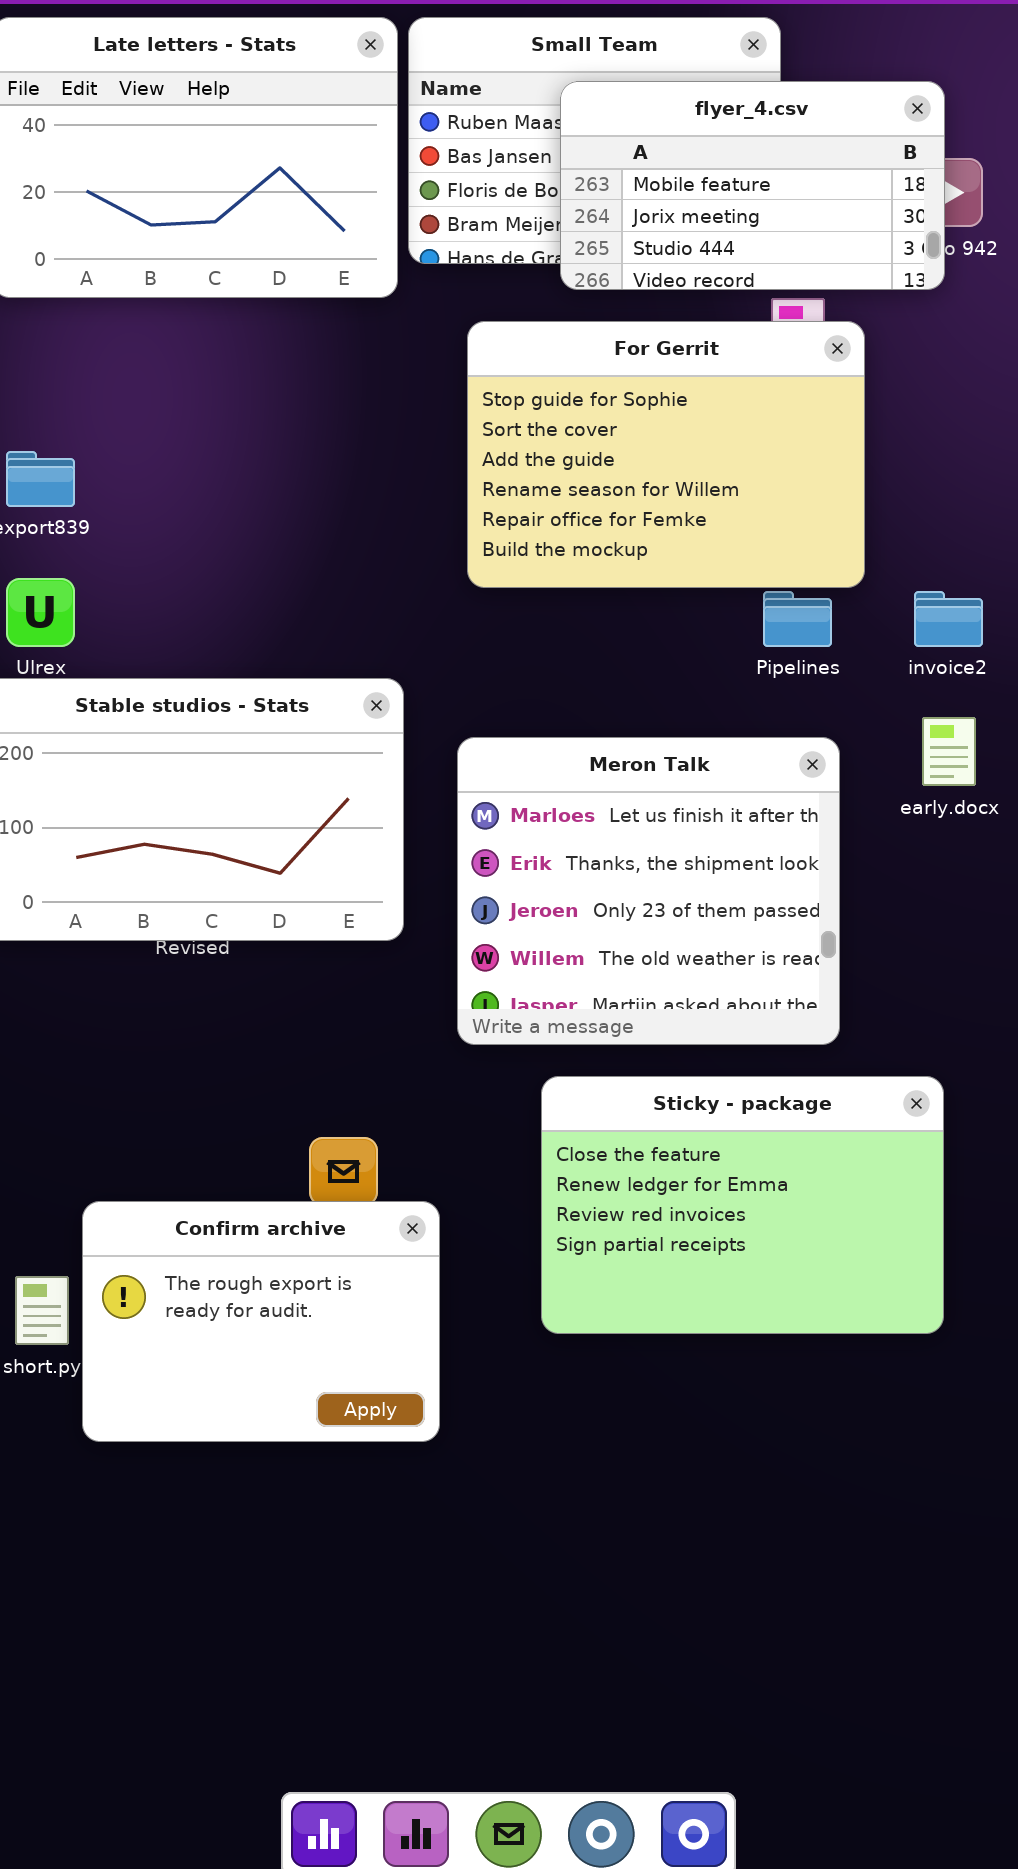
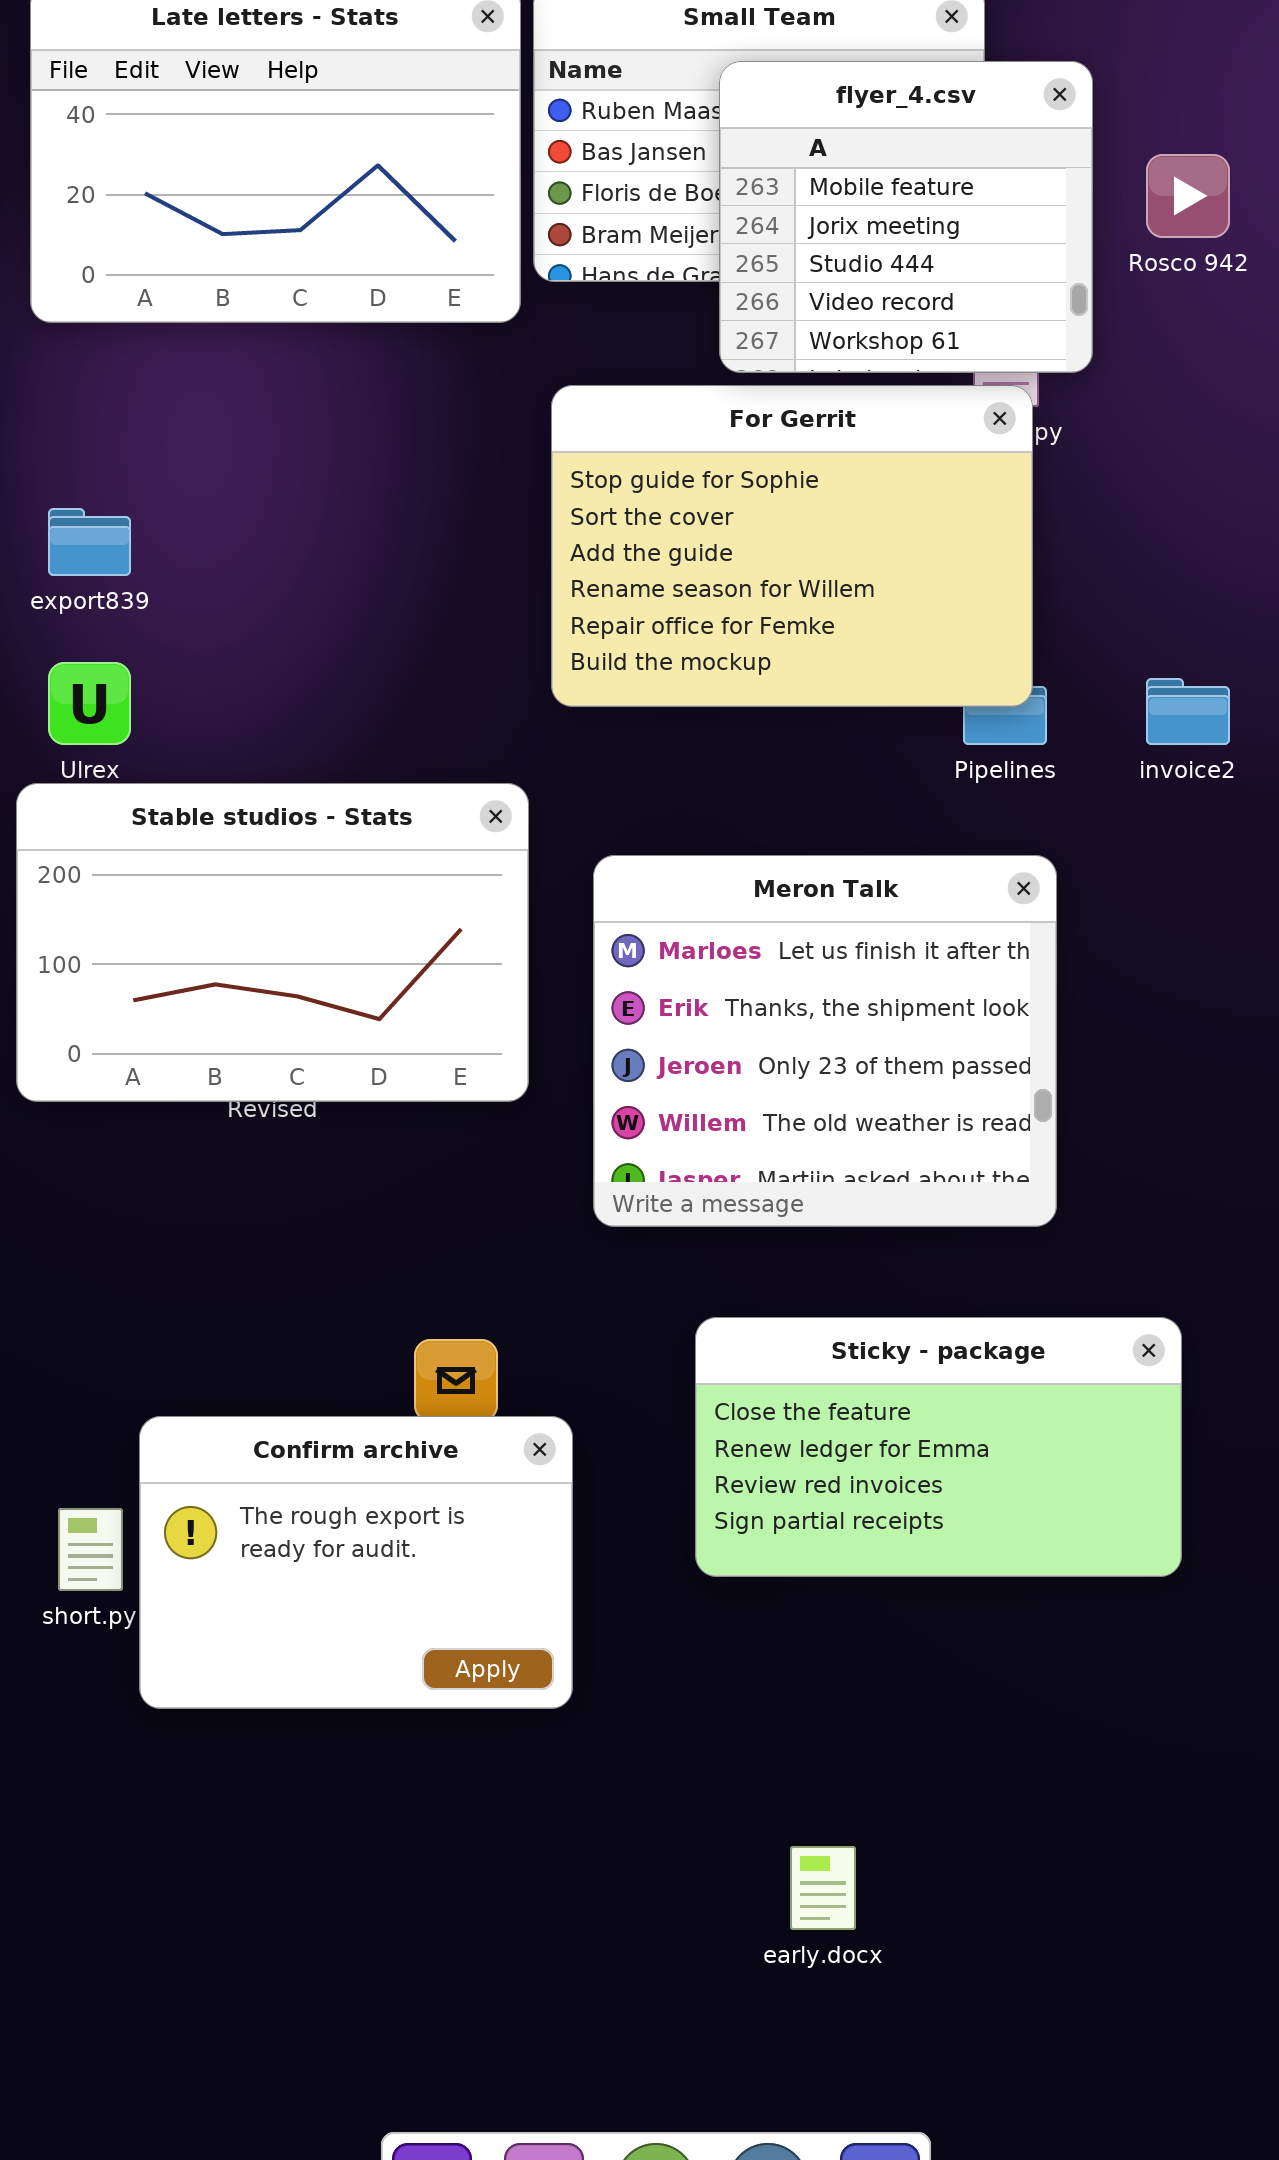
flyer_4.csv: [560,81,945,290] -> [719,61,1093,373], resized
For Gerrit: [467,321,865,588] -> [551,385,1033,707], moved
early.docx: [922,717,976,786] -> [790,1846,856,1930], moved
Sticky - package: [541,1076,944,1334] -> [695,1317,1182,1577], resized

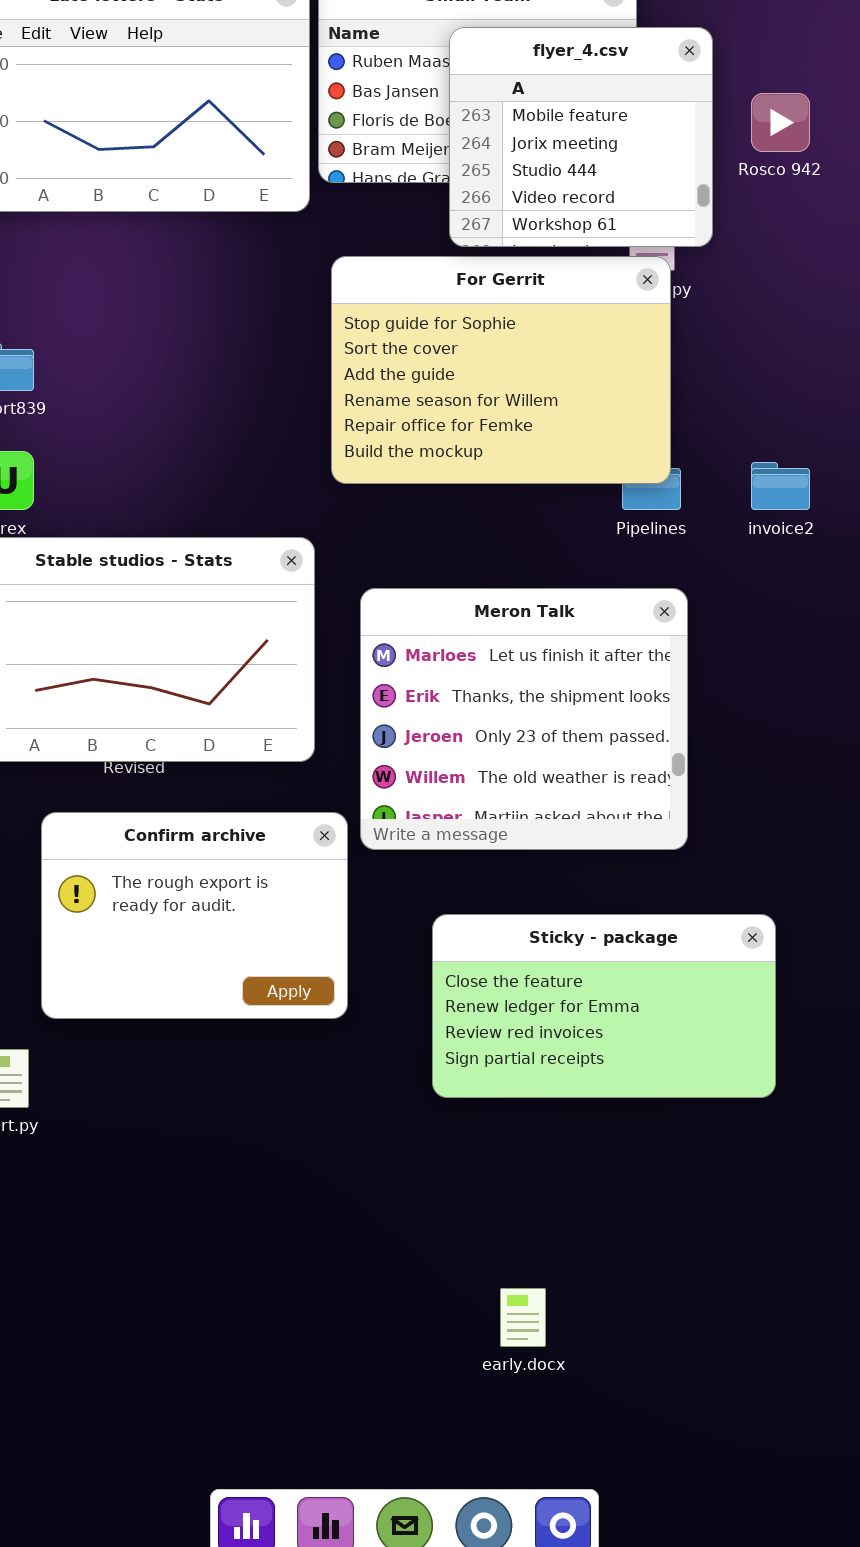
Confirm archive: [139,1416,573,1709] -> [41,812,348,1019], moved

